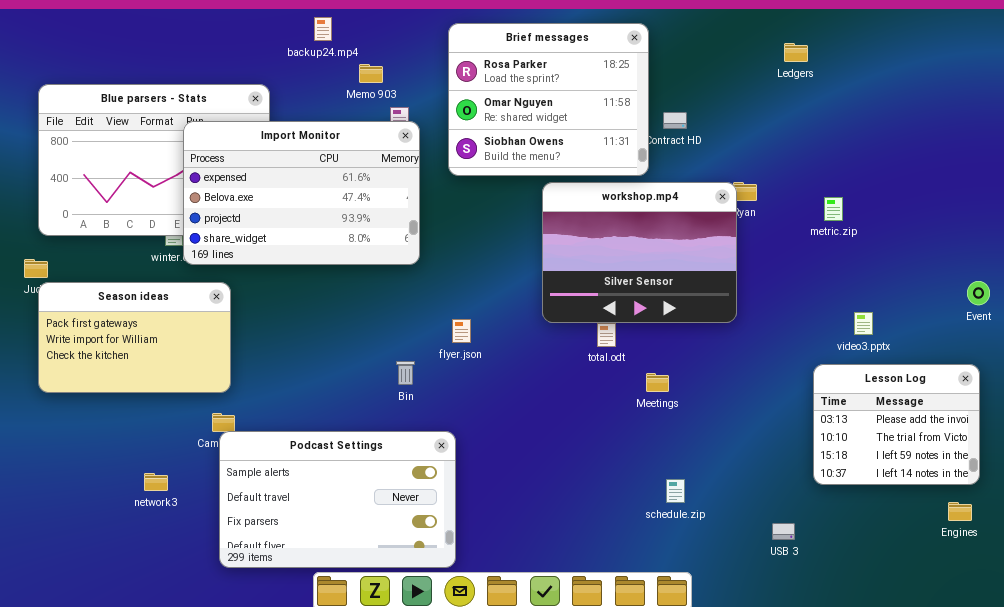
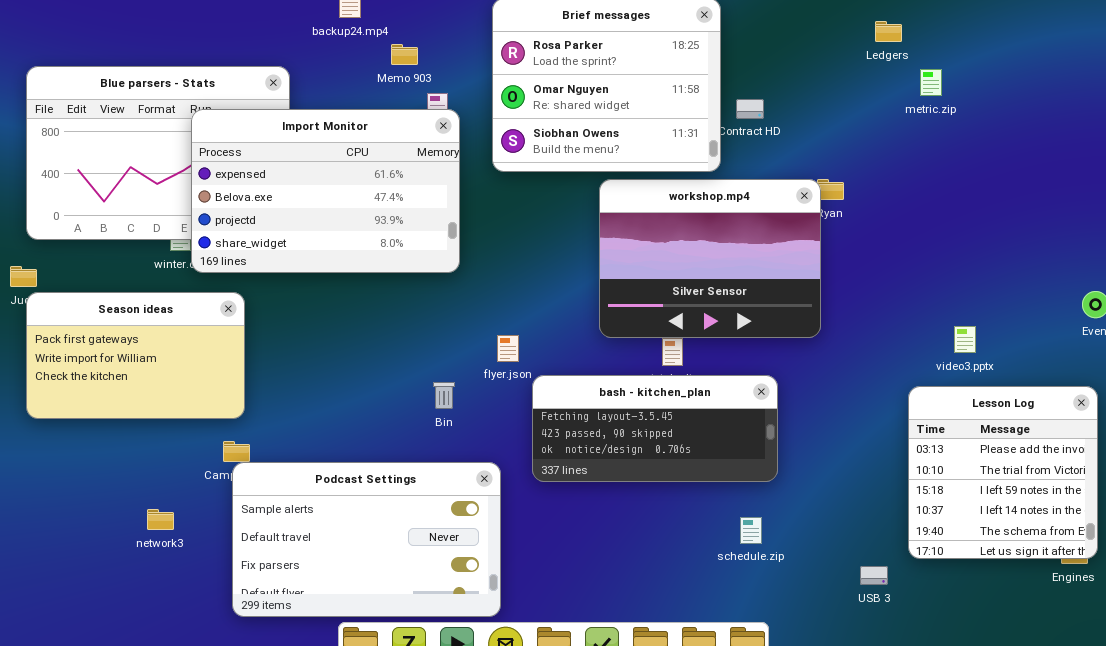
metric.zip: [824,197,843,221] -> [920,69,942,96], moved
bash - kitchen_plan: none -> [532,375,778,482], opened
Lesson Log: [813,364,980,485] -> [908,386,1098,559], resized

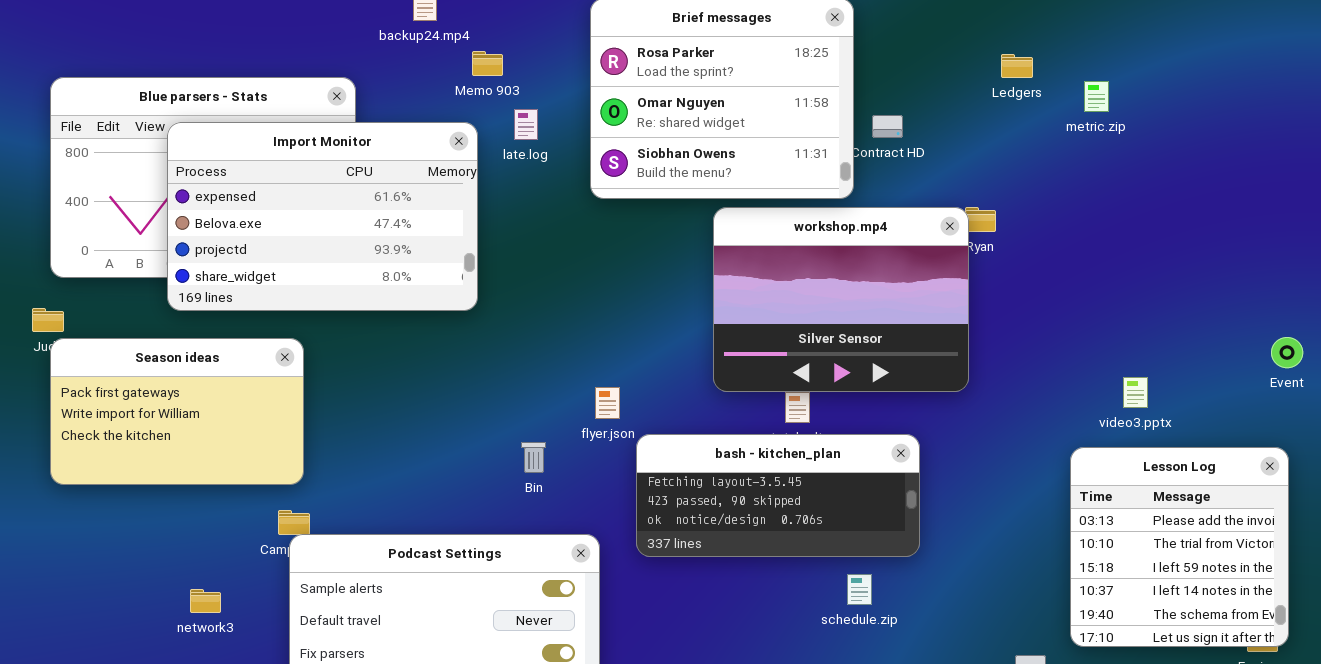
Ledgers: [875,21,902,42] -> [1001,54,1033,78], moved
Import Monitor: [191,109,460,273] -> [167,122,478,311], moved
schedule.zip: [740,517,762,544] -> [847,574,872,605], moved

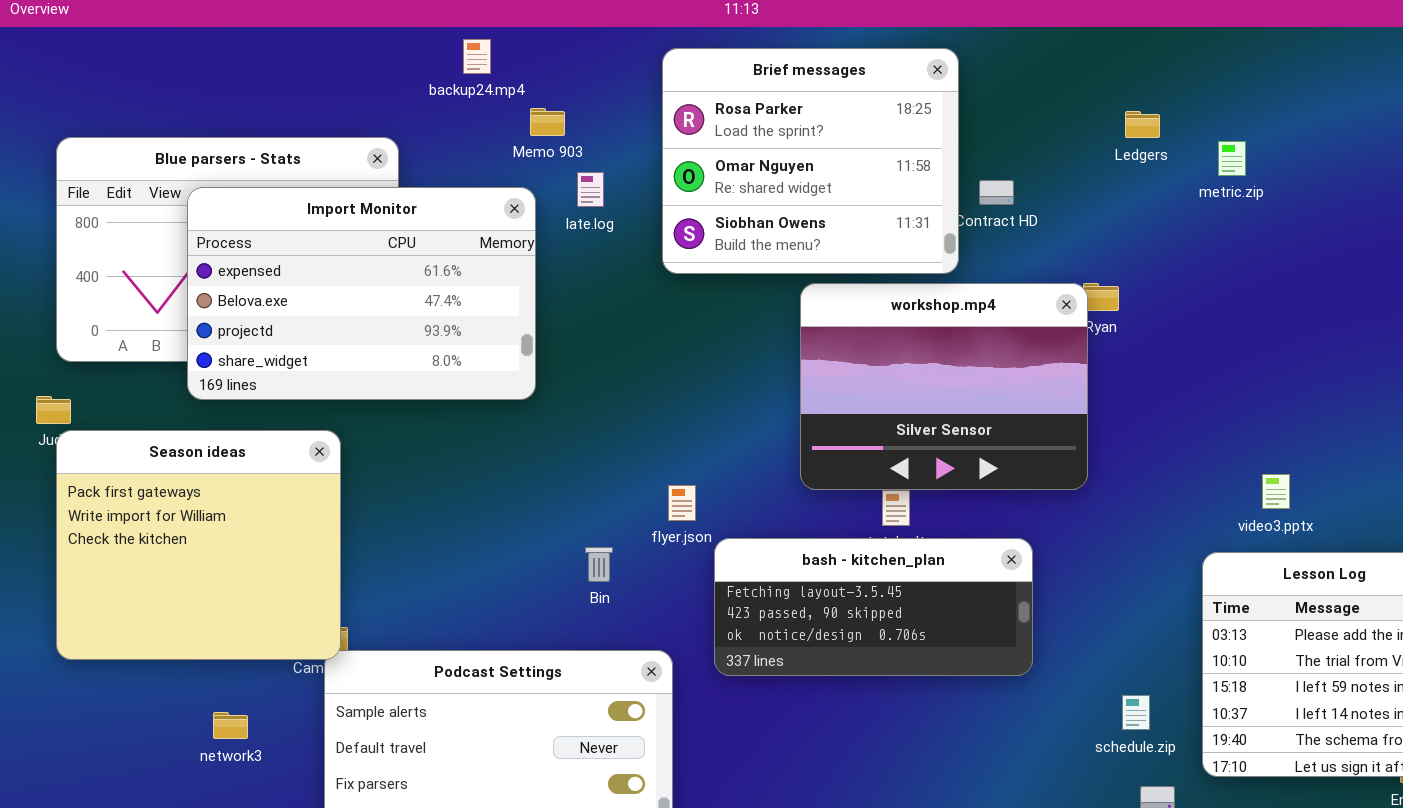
Season ideas: [50,338,304,485] -> [56,430,341,660], resized
schedule.zip: [847,574,872,605] -> [1122,695,1150,730], moved

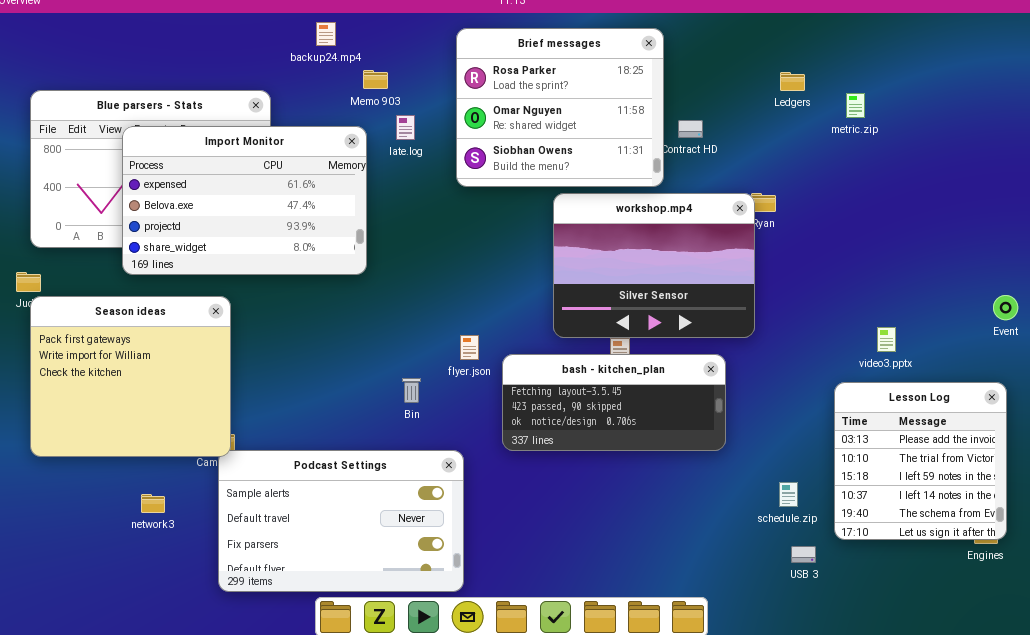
bash - kitchen_plan: [714,538,1033,676] -> [502,354,726,451], moved

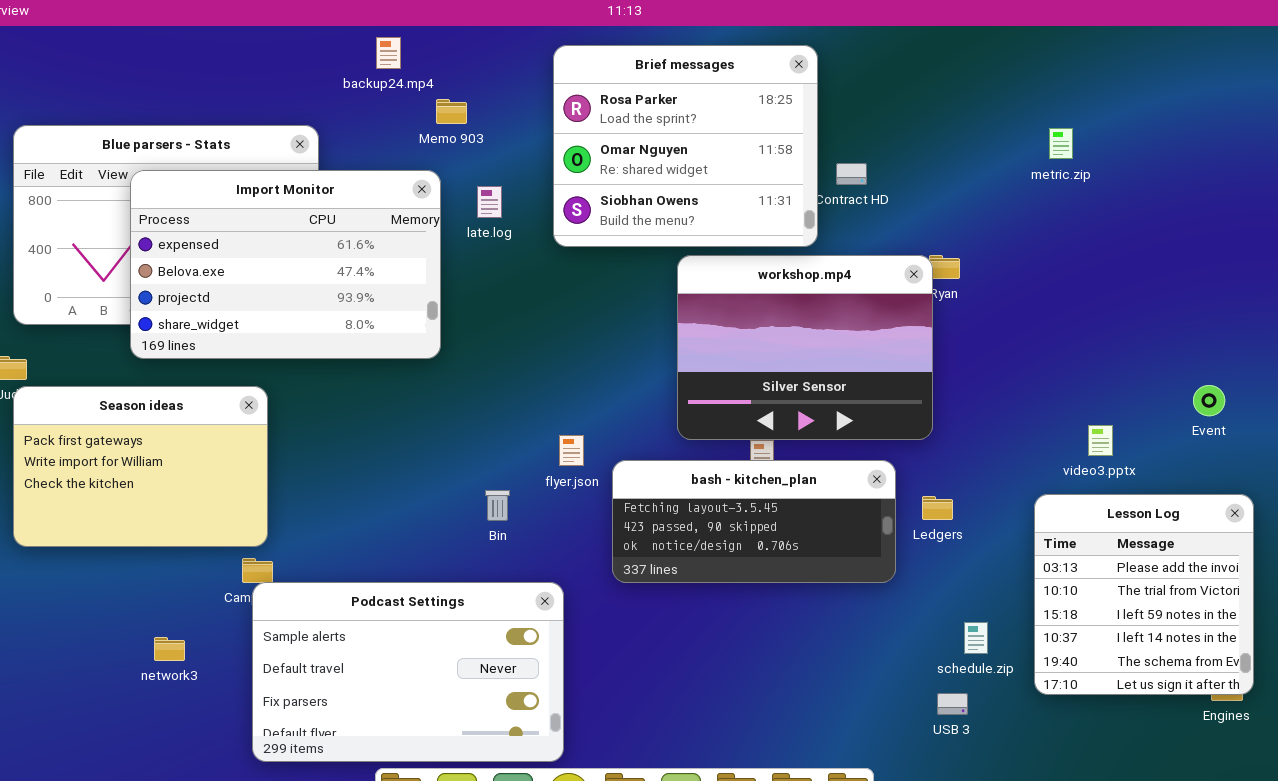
Ledgers: [780,72,805,91] -> [922,496,953,520], moved
late.log: [396,115,415,140] -> [477,186,502,218], moved
Event: [993,295,1018,320] -> [1193,385,1225,416], moved
Season ideas: [30,296,231,457] -> [13,386,268,547], resized
USB 3: [791,546,816,563] -> [937,693,968,715], moved

